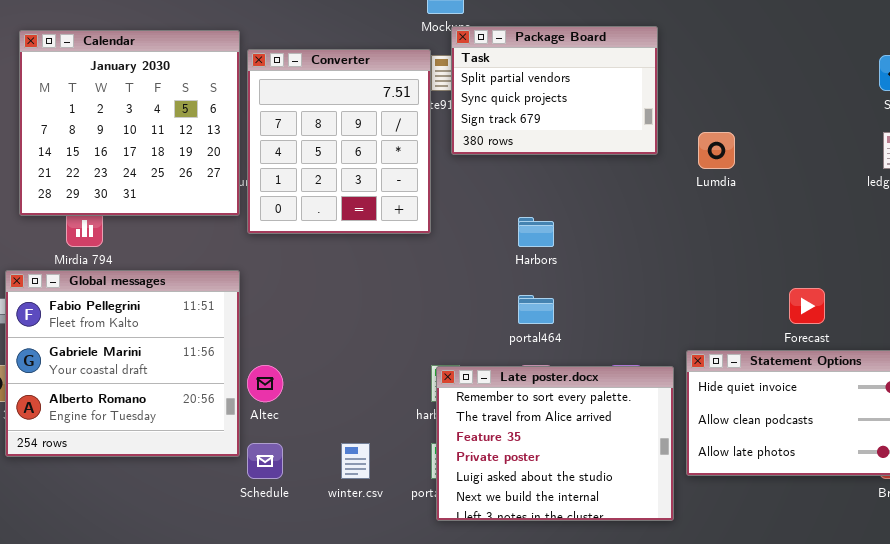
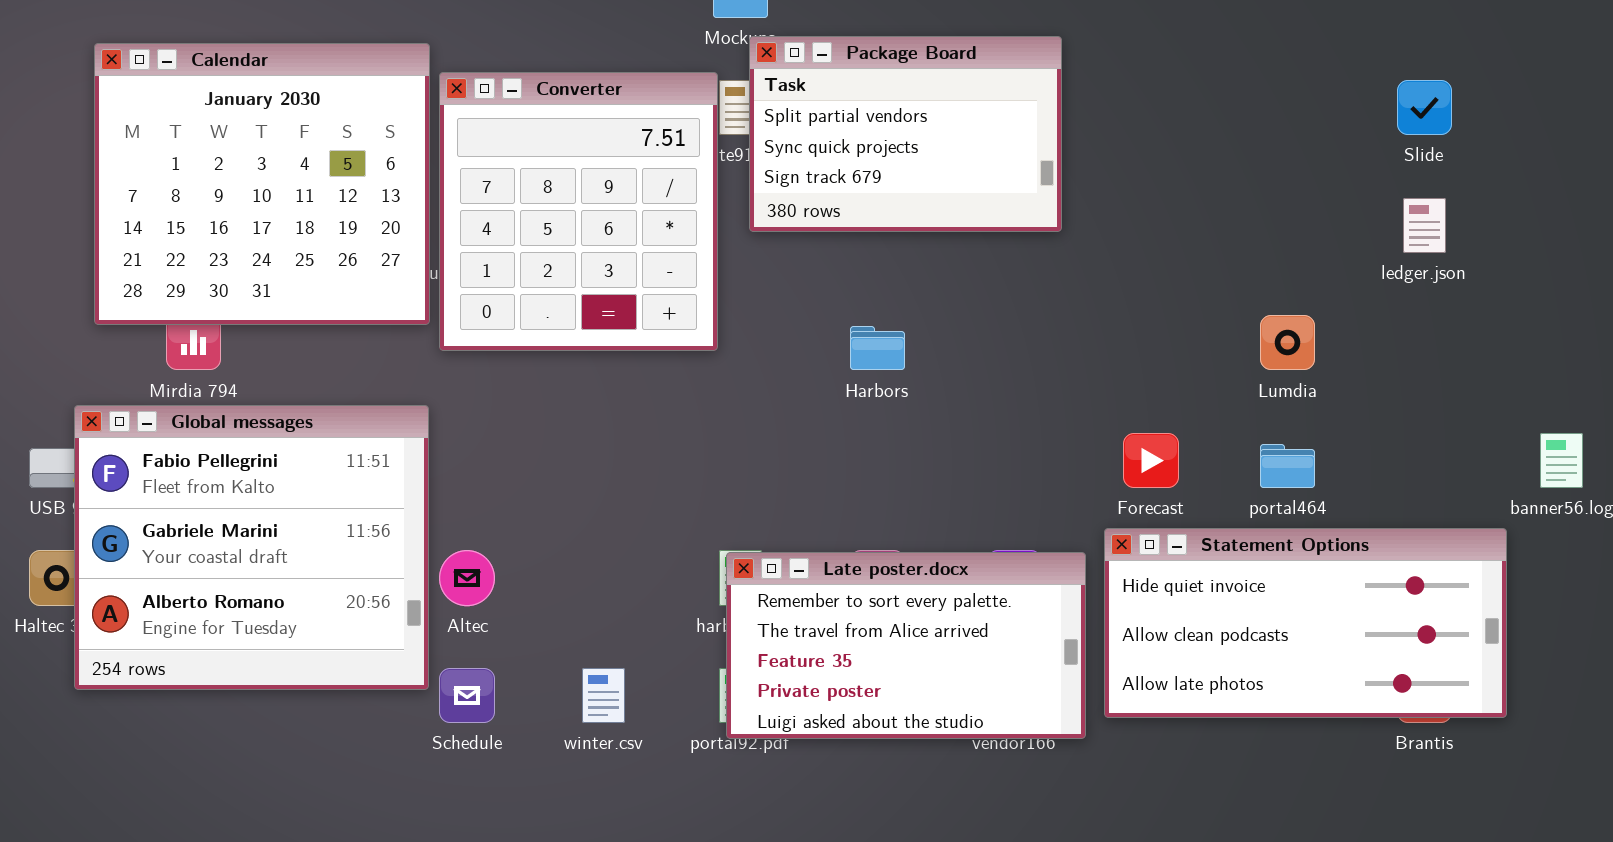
Lumdia: [698,132,735,169] -> [1260,315,1315,370], moved
Forecast: [789,288,825,324] -> [1123,433,1179,488], moved
portal464: [518,295,554,324] -> [1260,444,1315,488], moved
Late poster.docx: [436,366,674,521] -> [726,552,1086,739], resized

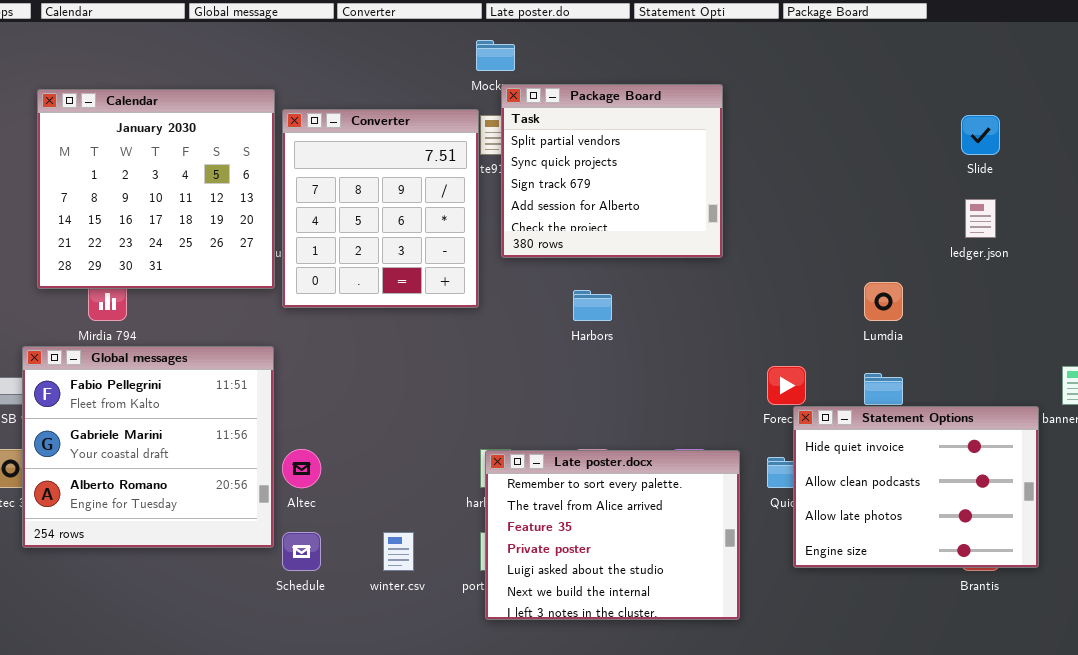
Package Board: [749,36,1062,232] -> [501,84,723,258], resized
Statement Options: [1104,528,1507,718] -> [793,406,1039,568], resized
Late poster.docx: [726,552,1086,739] -> [485,450,740,620], resized

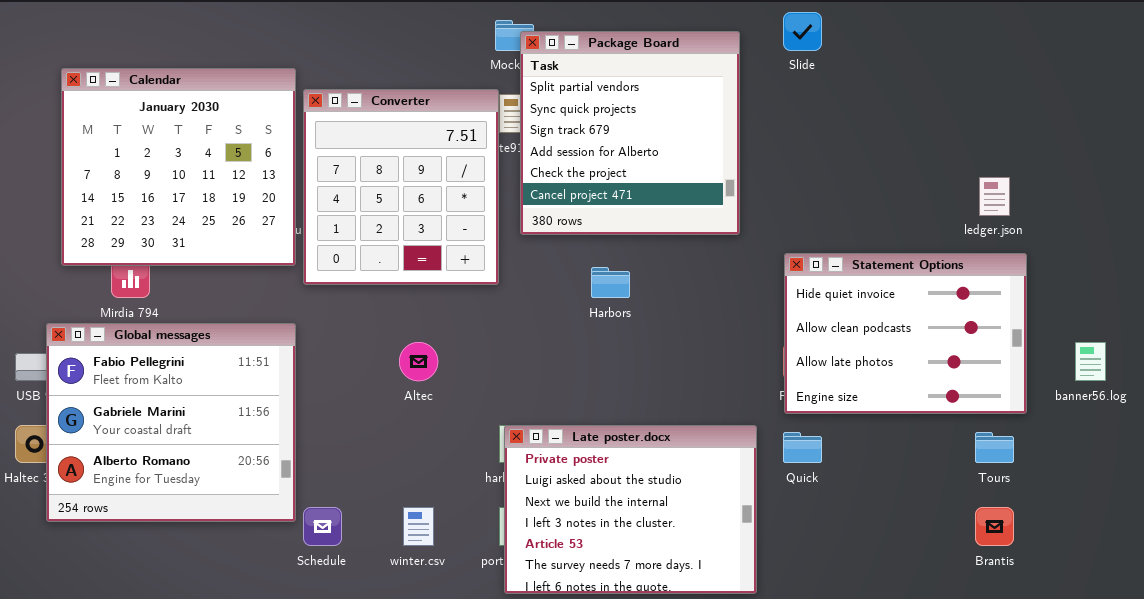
Package Board: [501,84,723,258] -> [520,31,740,235], resized
Slide: [961,115,1000,155] -> [783,12,822,51], moved
Statement Options: [793,406,1039,568] -> [784,253,1027,414], moved
Altec: [282,449,321,488] -> [399,342,438,381], moved
Late poster.docx: [485,450,740,620] -> [504,425,757,594], scrolled down 3 rows

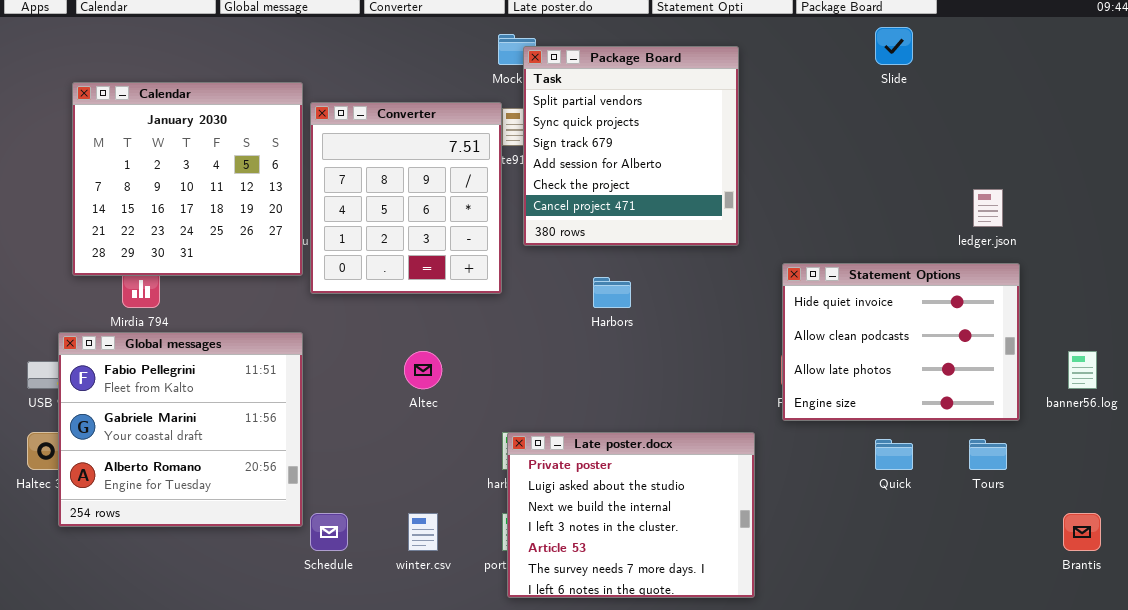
Slide: [783,12,822,51] -> [875,27,913,65], moved
Quick: [783,432,822,463] -> [875,439,913,470], moved
Brantis: [975,507,1014,546] -> [1063,513,1101,551], moved

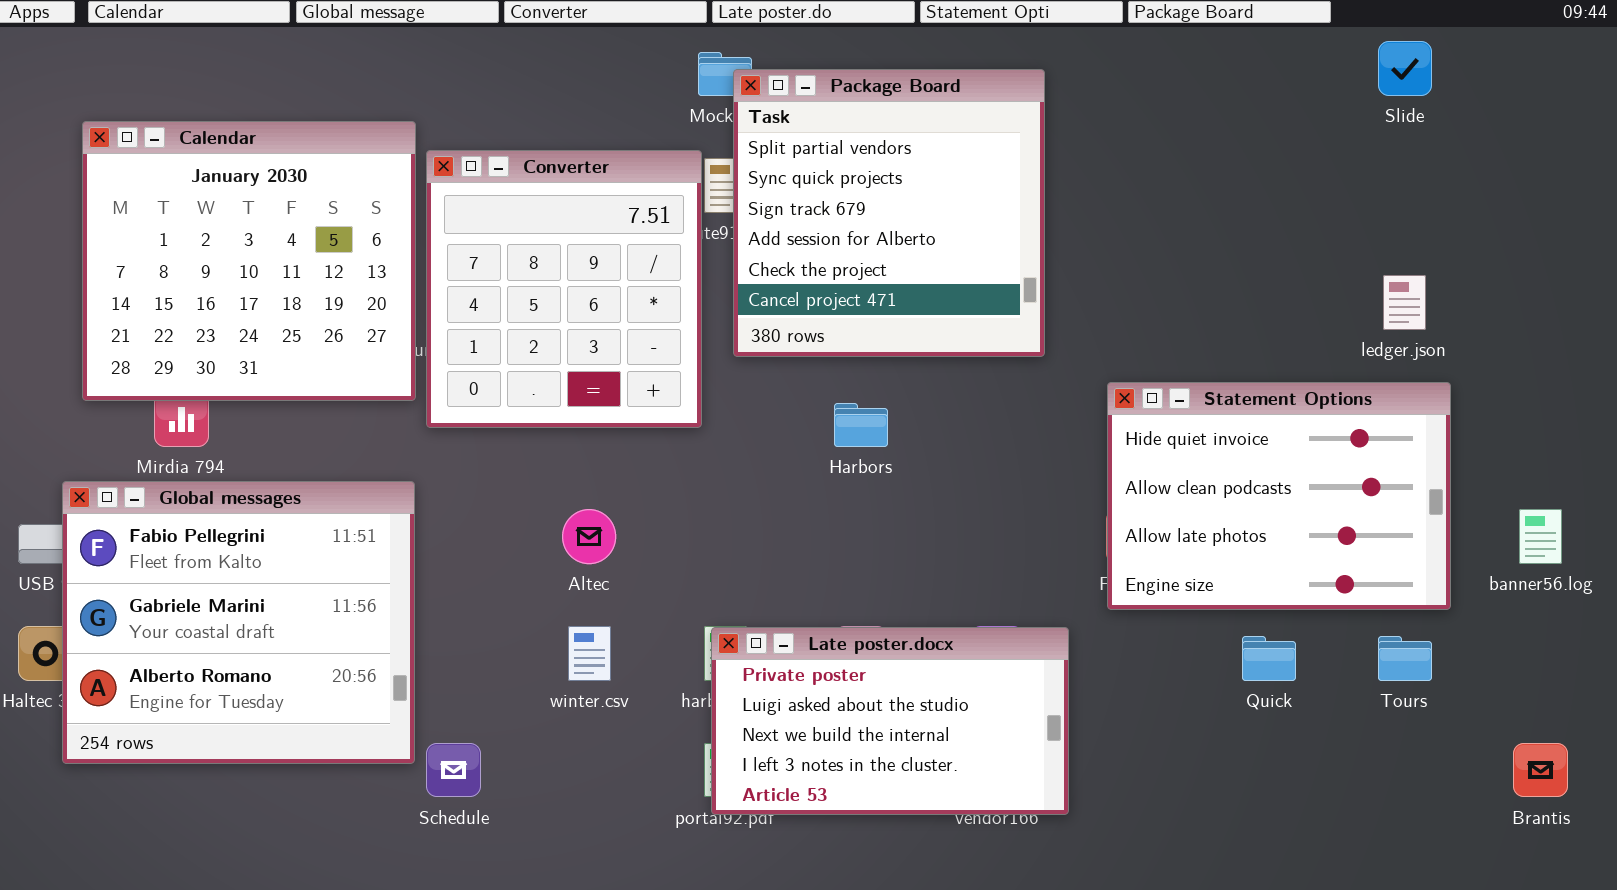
Slide: [875,27,913,65] -> [1378,41,1432,96], moved
Late poster.docx: [507,432,755,598] -> [711,627,1069,815], resized
winter.csv: [408,513,438,551] -> [568,626,611,681], moved

